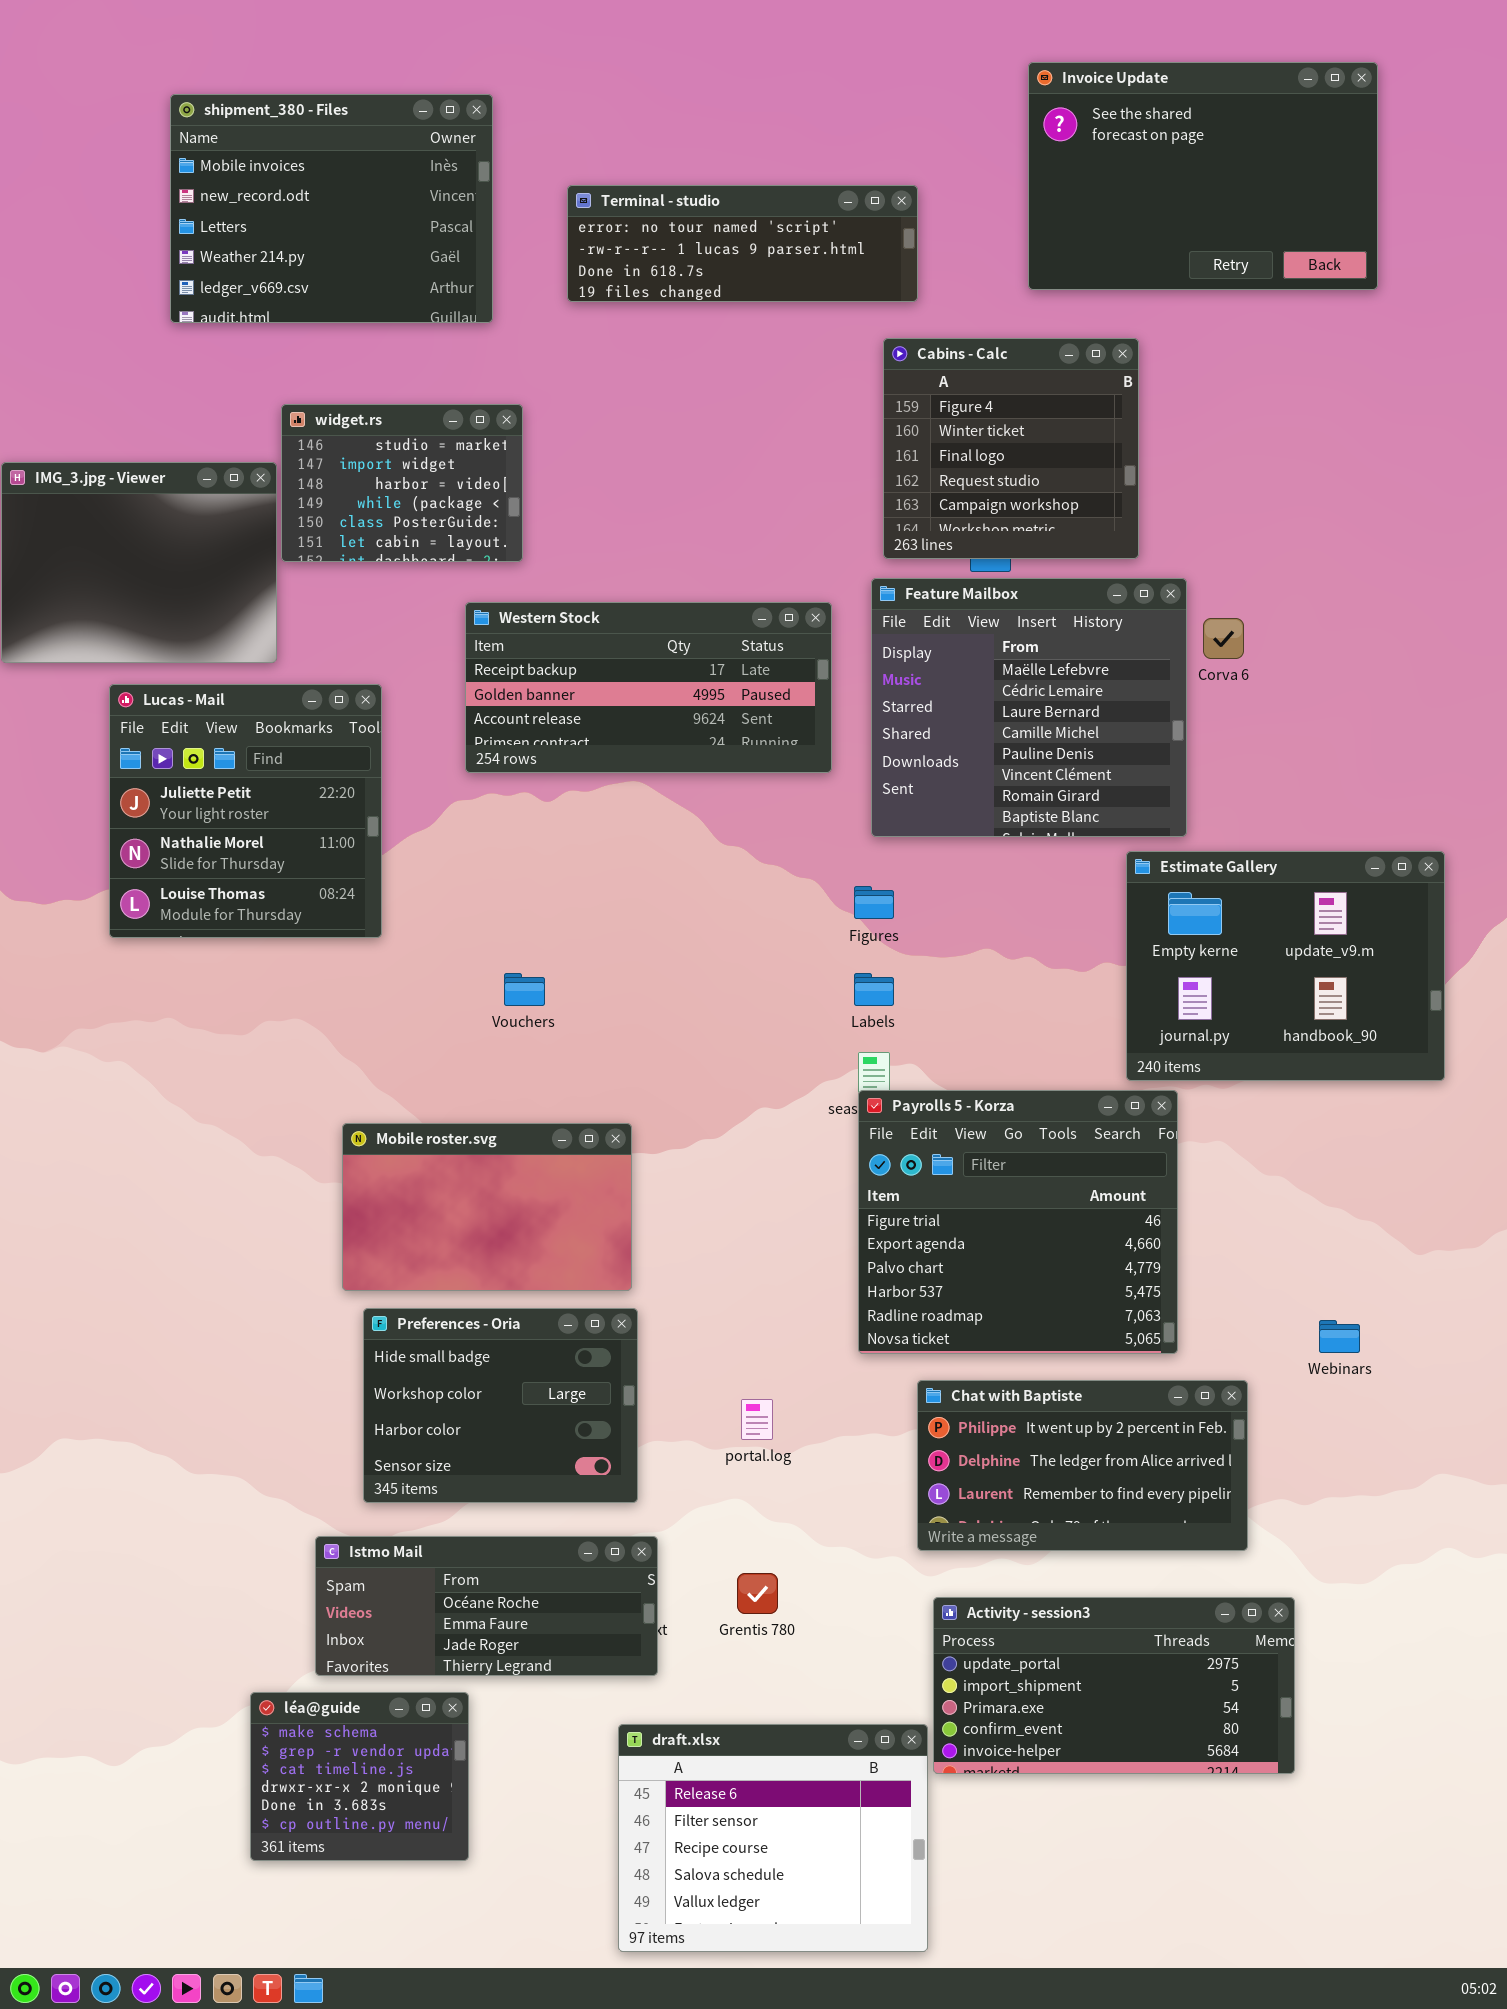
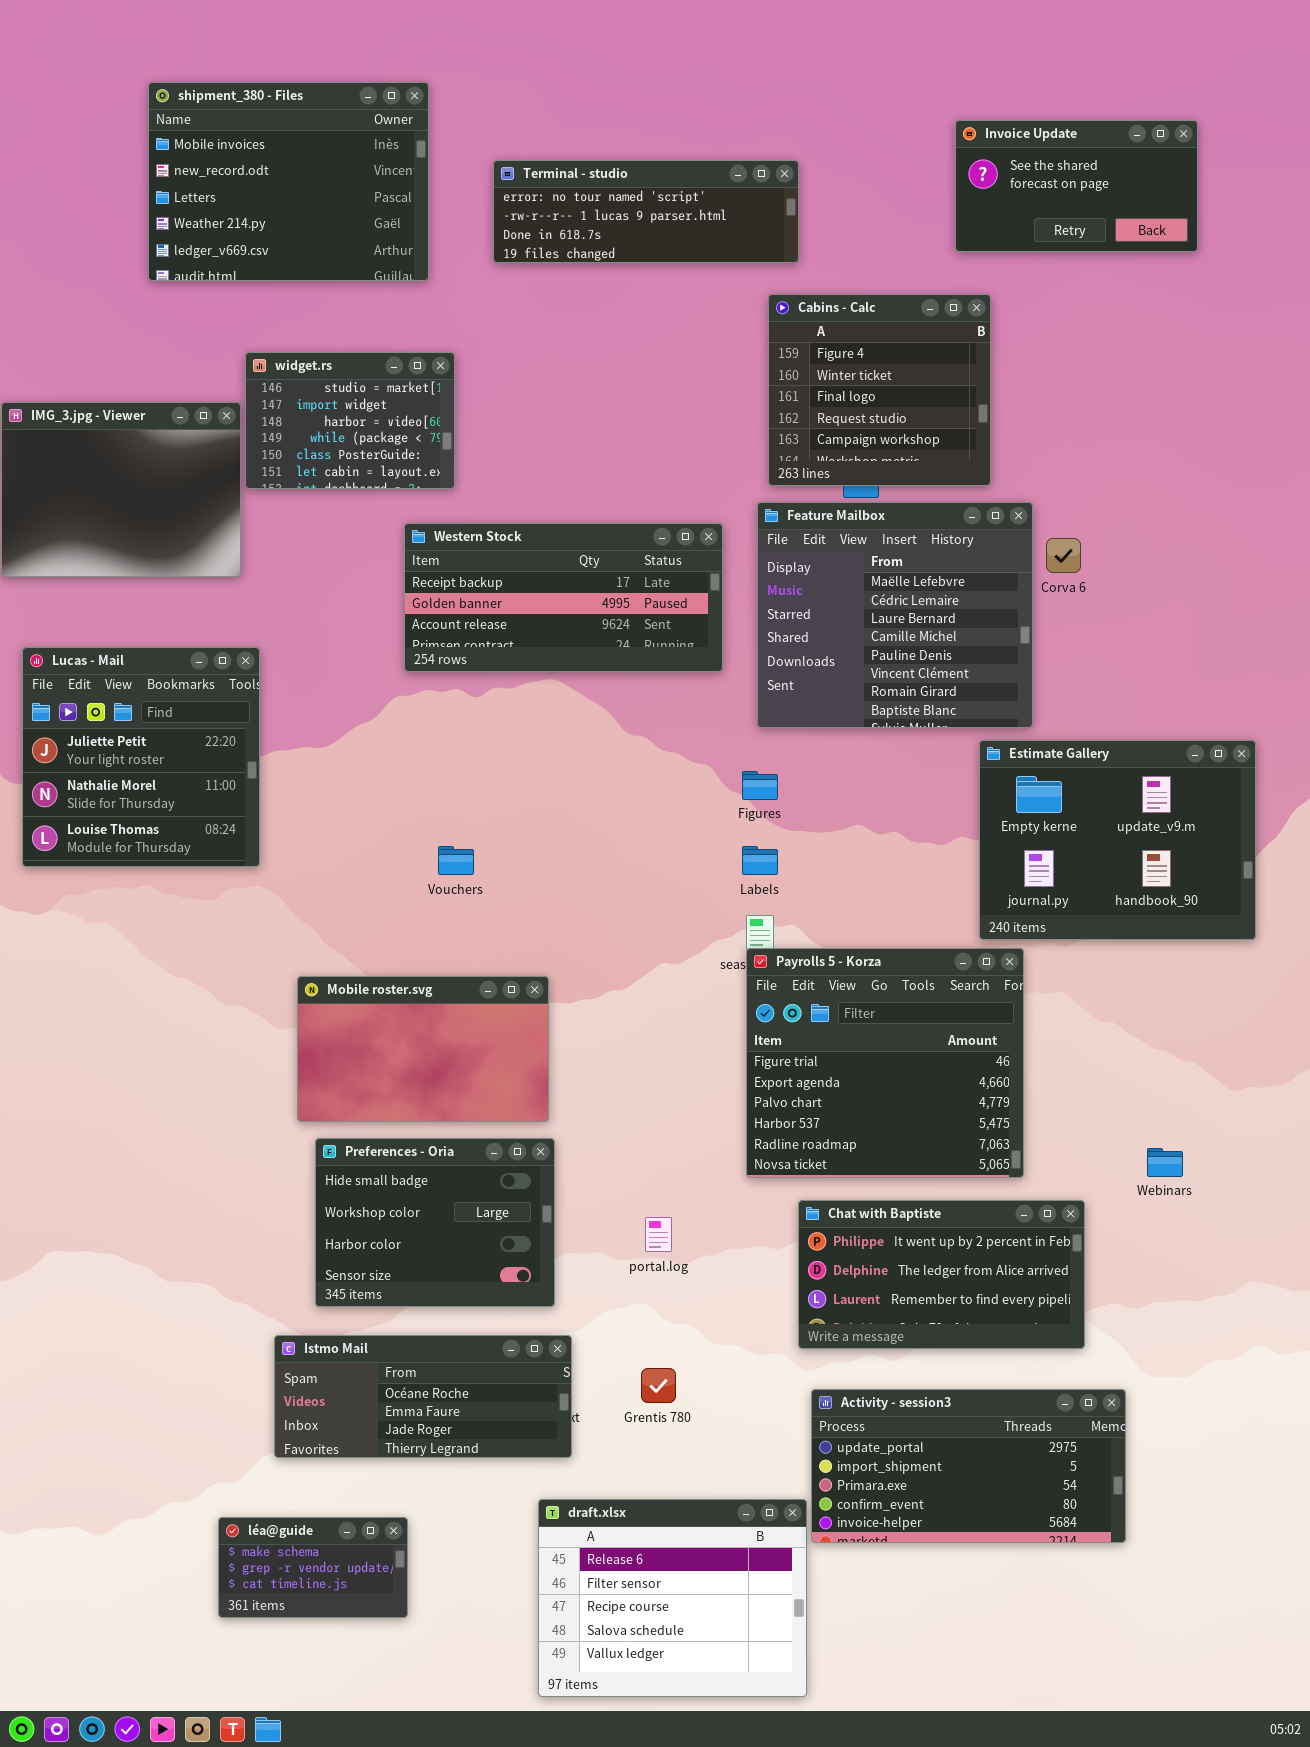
Invoice Update: [1028,62,1378,290] -> [955,120,1198,252], resized
Lucas - Mail: [109,684,382,938] -> [22,647,260,867], moved
léa@guide: [250,1692,469,1861] -> [218,1517,408,1618], resized

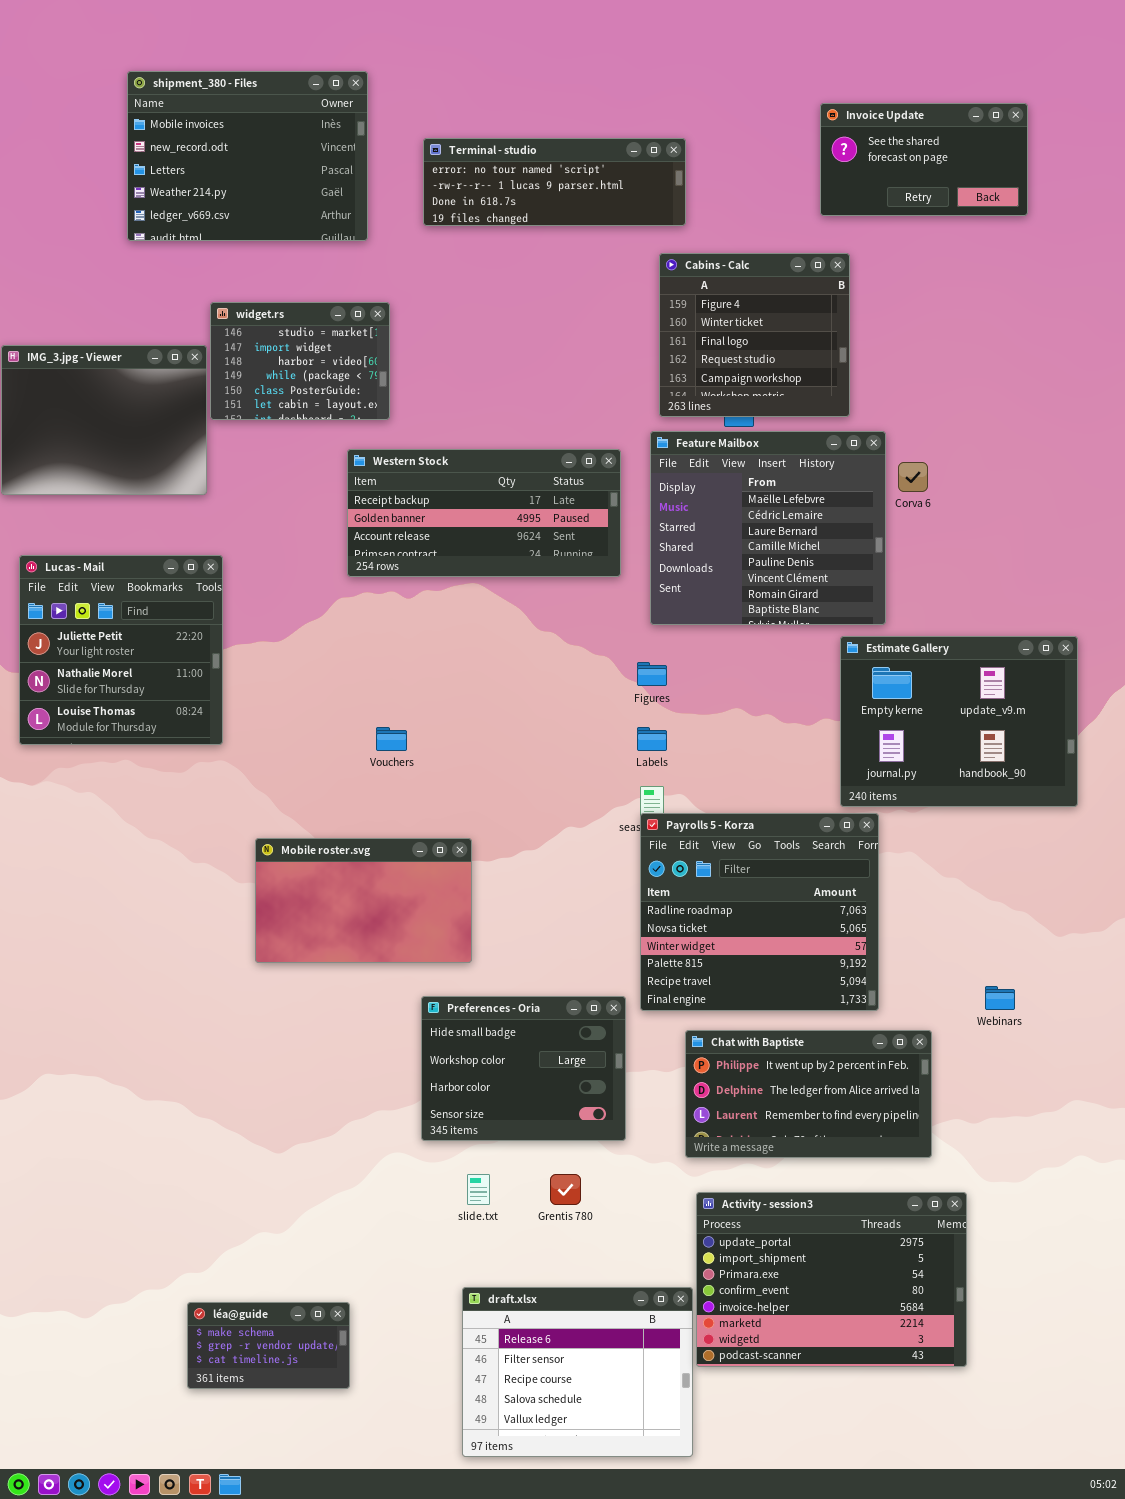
Payrolls 5 - Korza: [746,948,1024,1178] -> [640,813,879,1011], scrolled down 4 rows
Preferences - Oria: [315,1138,555,1307] -> [421,996,626,1141], moved
Istmo Mail: [274,1335,572,1458] -> none, closed
Activity - session3: [811,1389,1126,1543] -> [696,1192,967,1367], resized

